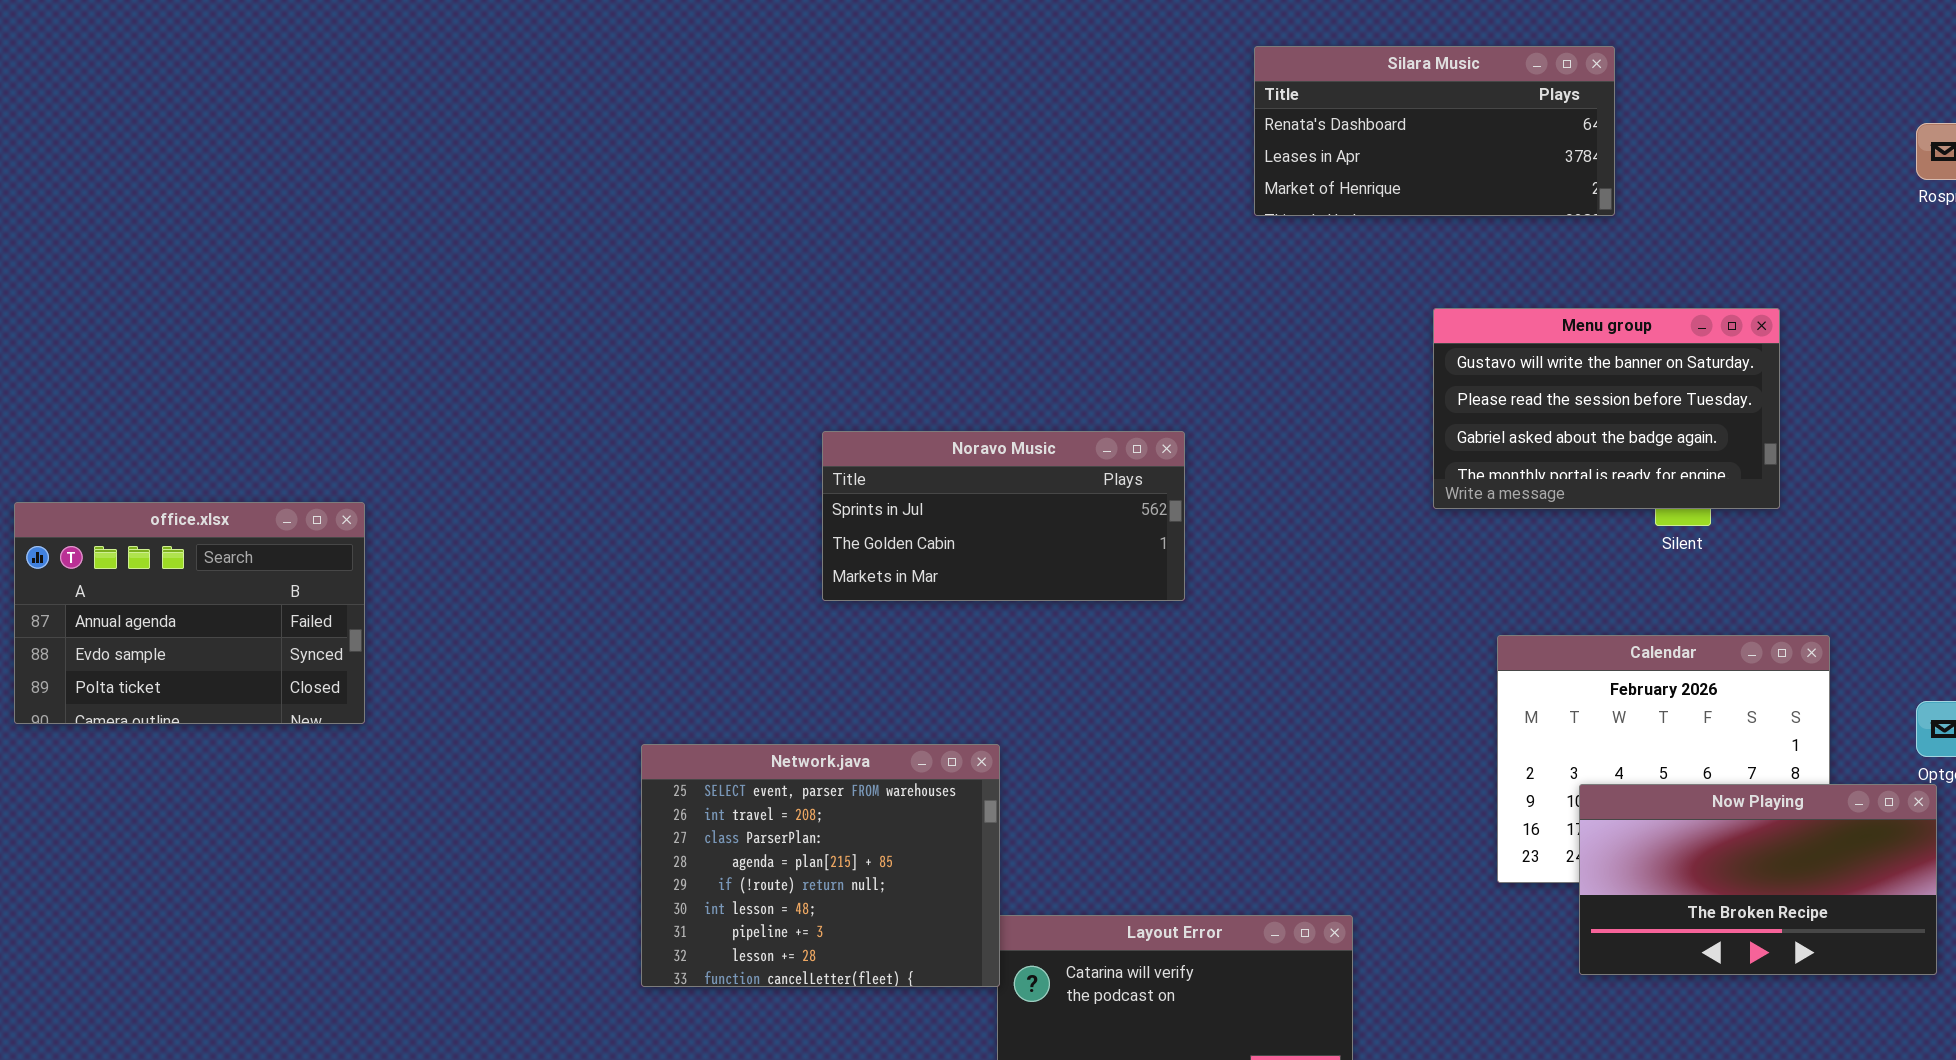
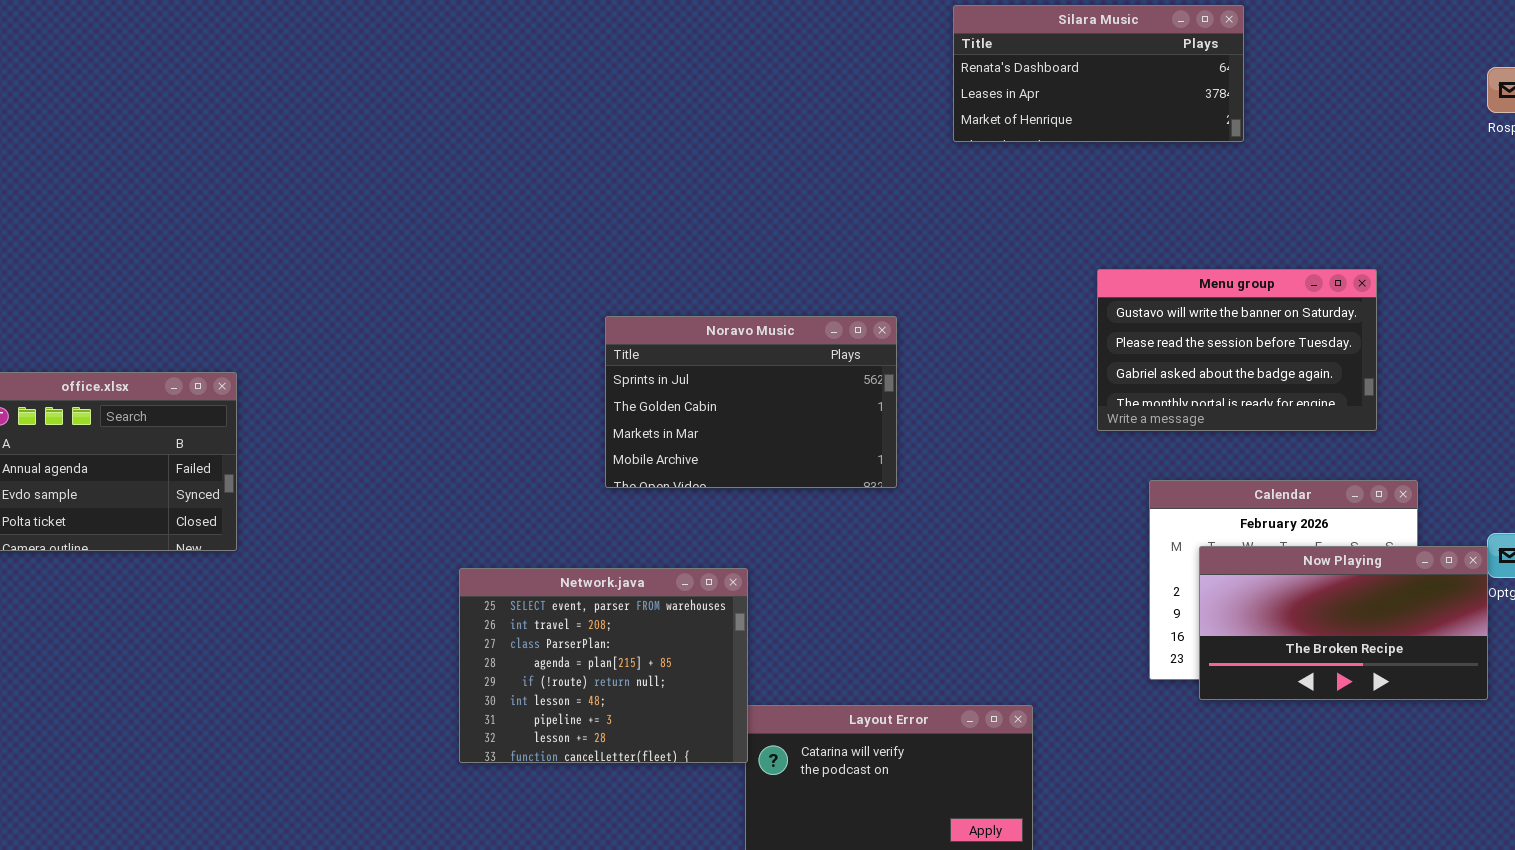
Menu group: [1433,308,1780,509] -> [1097,269,1377,431], moved
Noravo Music: [822,431,1185,601] -> [605,316,897,488], resized
Now Playing: [1579,784,1937,975] -> [1199,546,1488,700], moved

